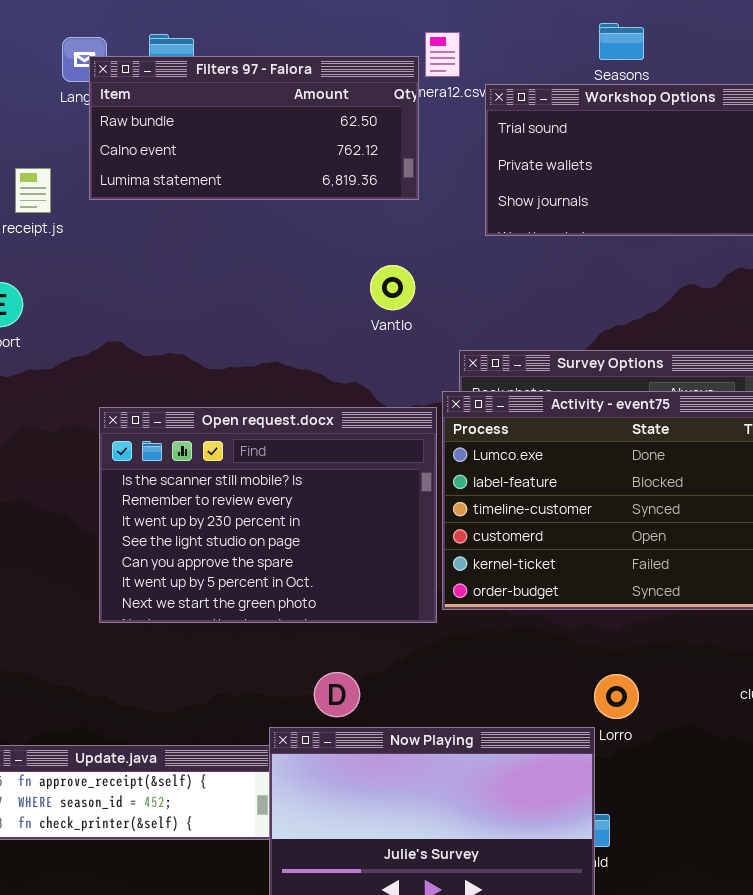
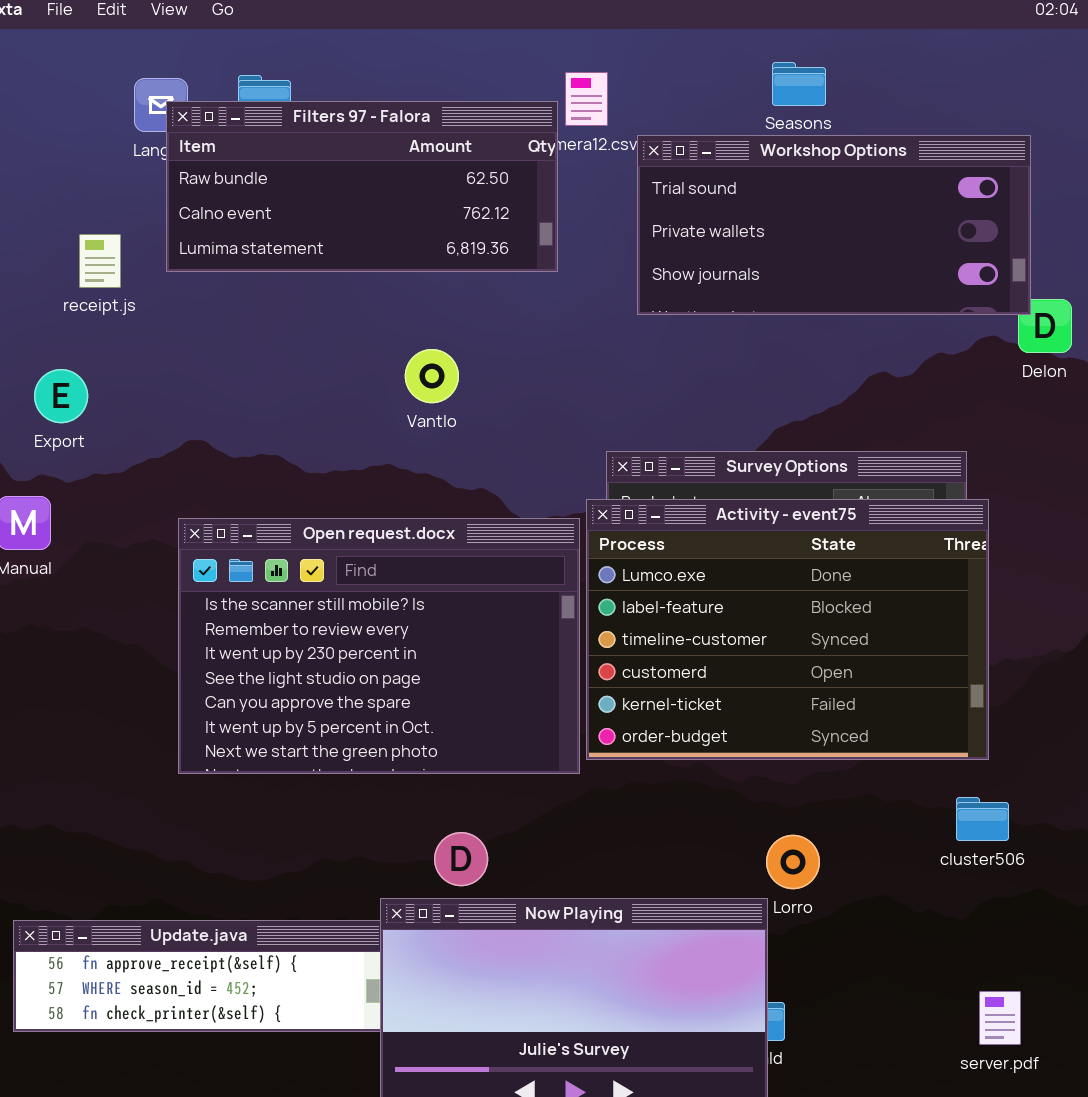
Vantlo: [370,265,415,310] -> [405,349,459,403], moved

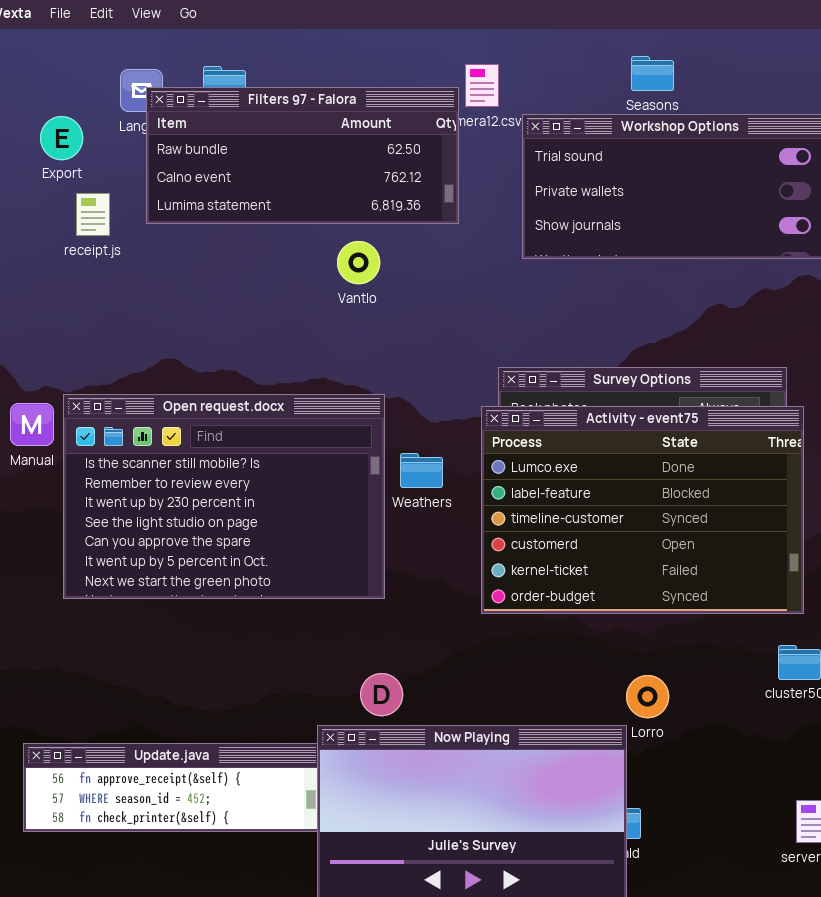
Vantlo: [405,349,459,403] -> [337,241,380,284], moved
Export: [34,369,88,423] -> [40,116,83,160], moved
Open request.docx: [178,518,580,774] -> [63,394,385,599], moved

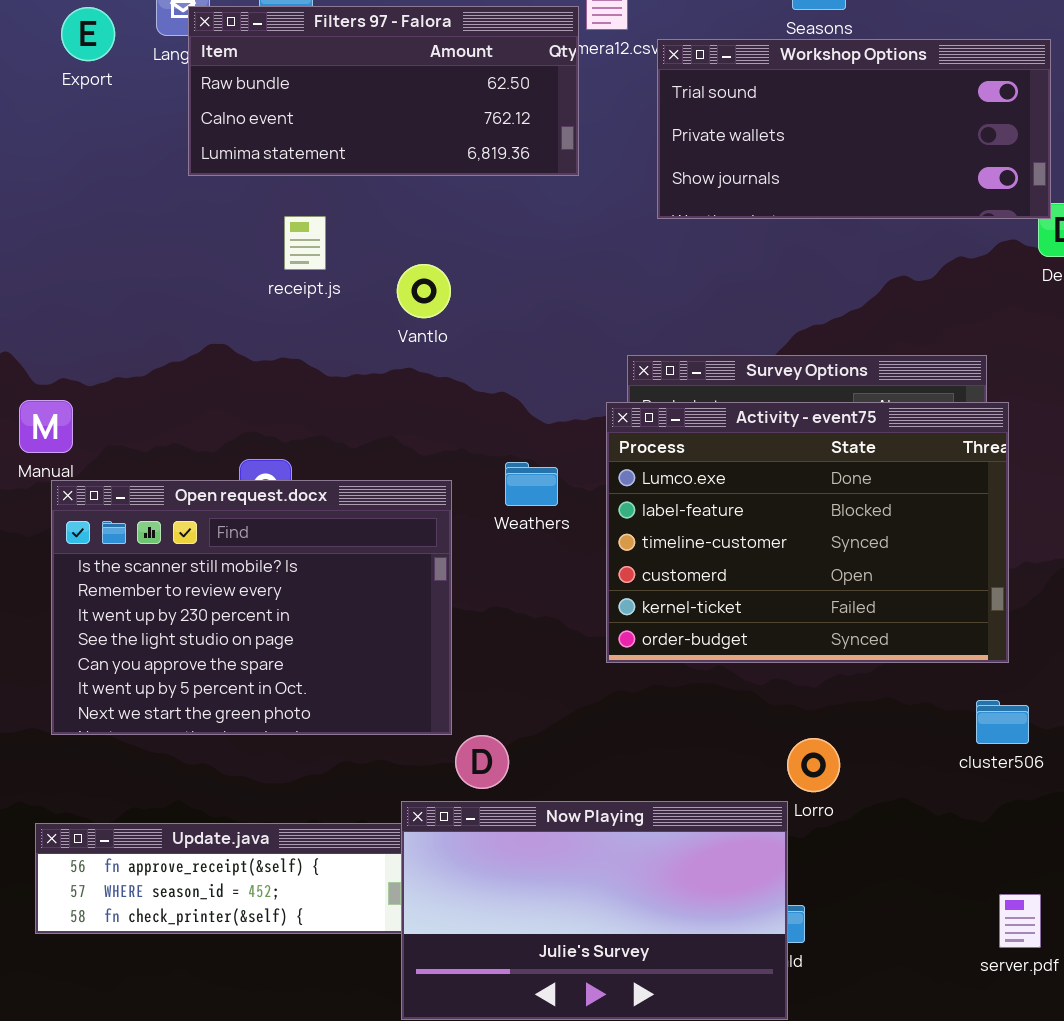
Export: [40,116,83,160] -> [61,7,115,61], moved
receipt.js: [76,193,110,236] -> [284,216,326,270], moved
Vantlo: [337,241,380,284] -> [397,264,451,318], moved
Open request.docx: [63,394,385,599] -> [51,480,452,735], moved

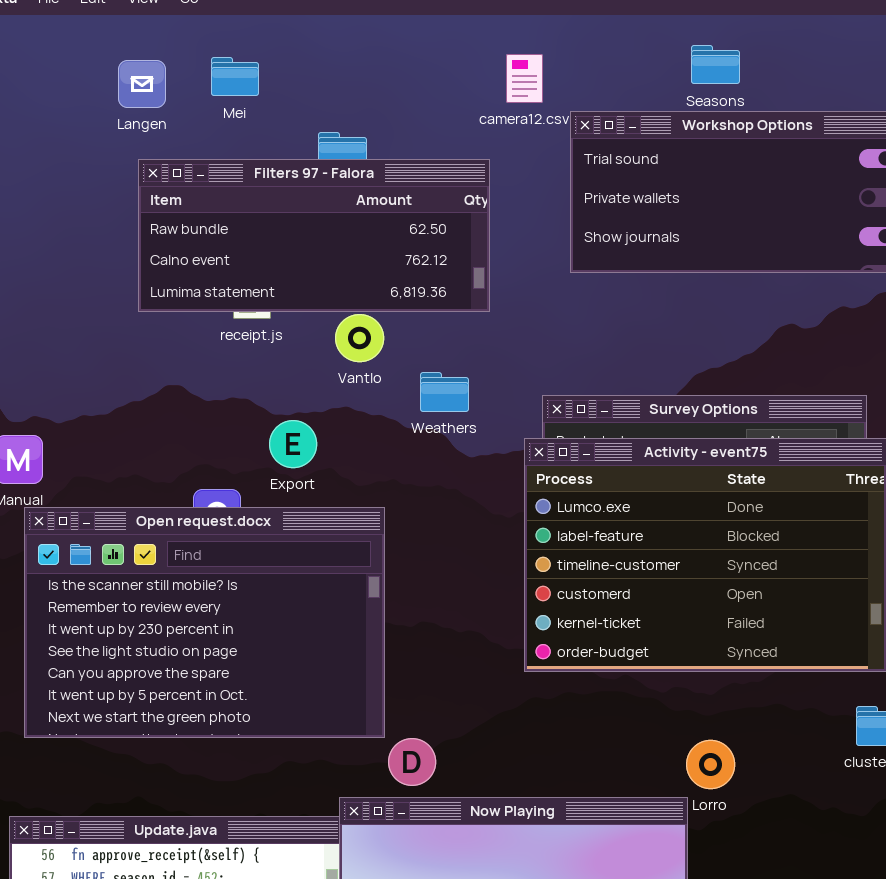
Filters 97 - Falora: [188,6,579,176] -> [138,159,490,312], moved
Export: [61,7,115,61] -> [269,420,317,468], moved
Weathers: [505,462,558,506] -> [420,372,469,412], moved

